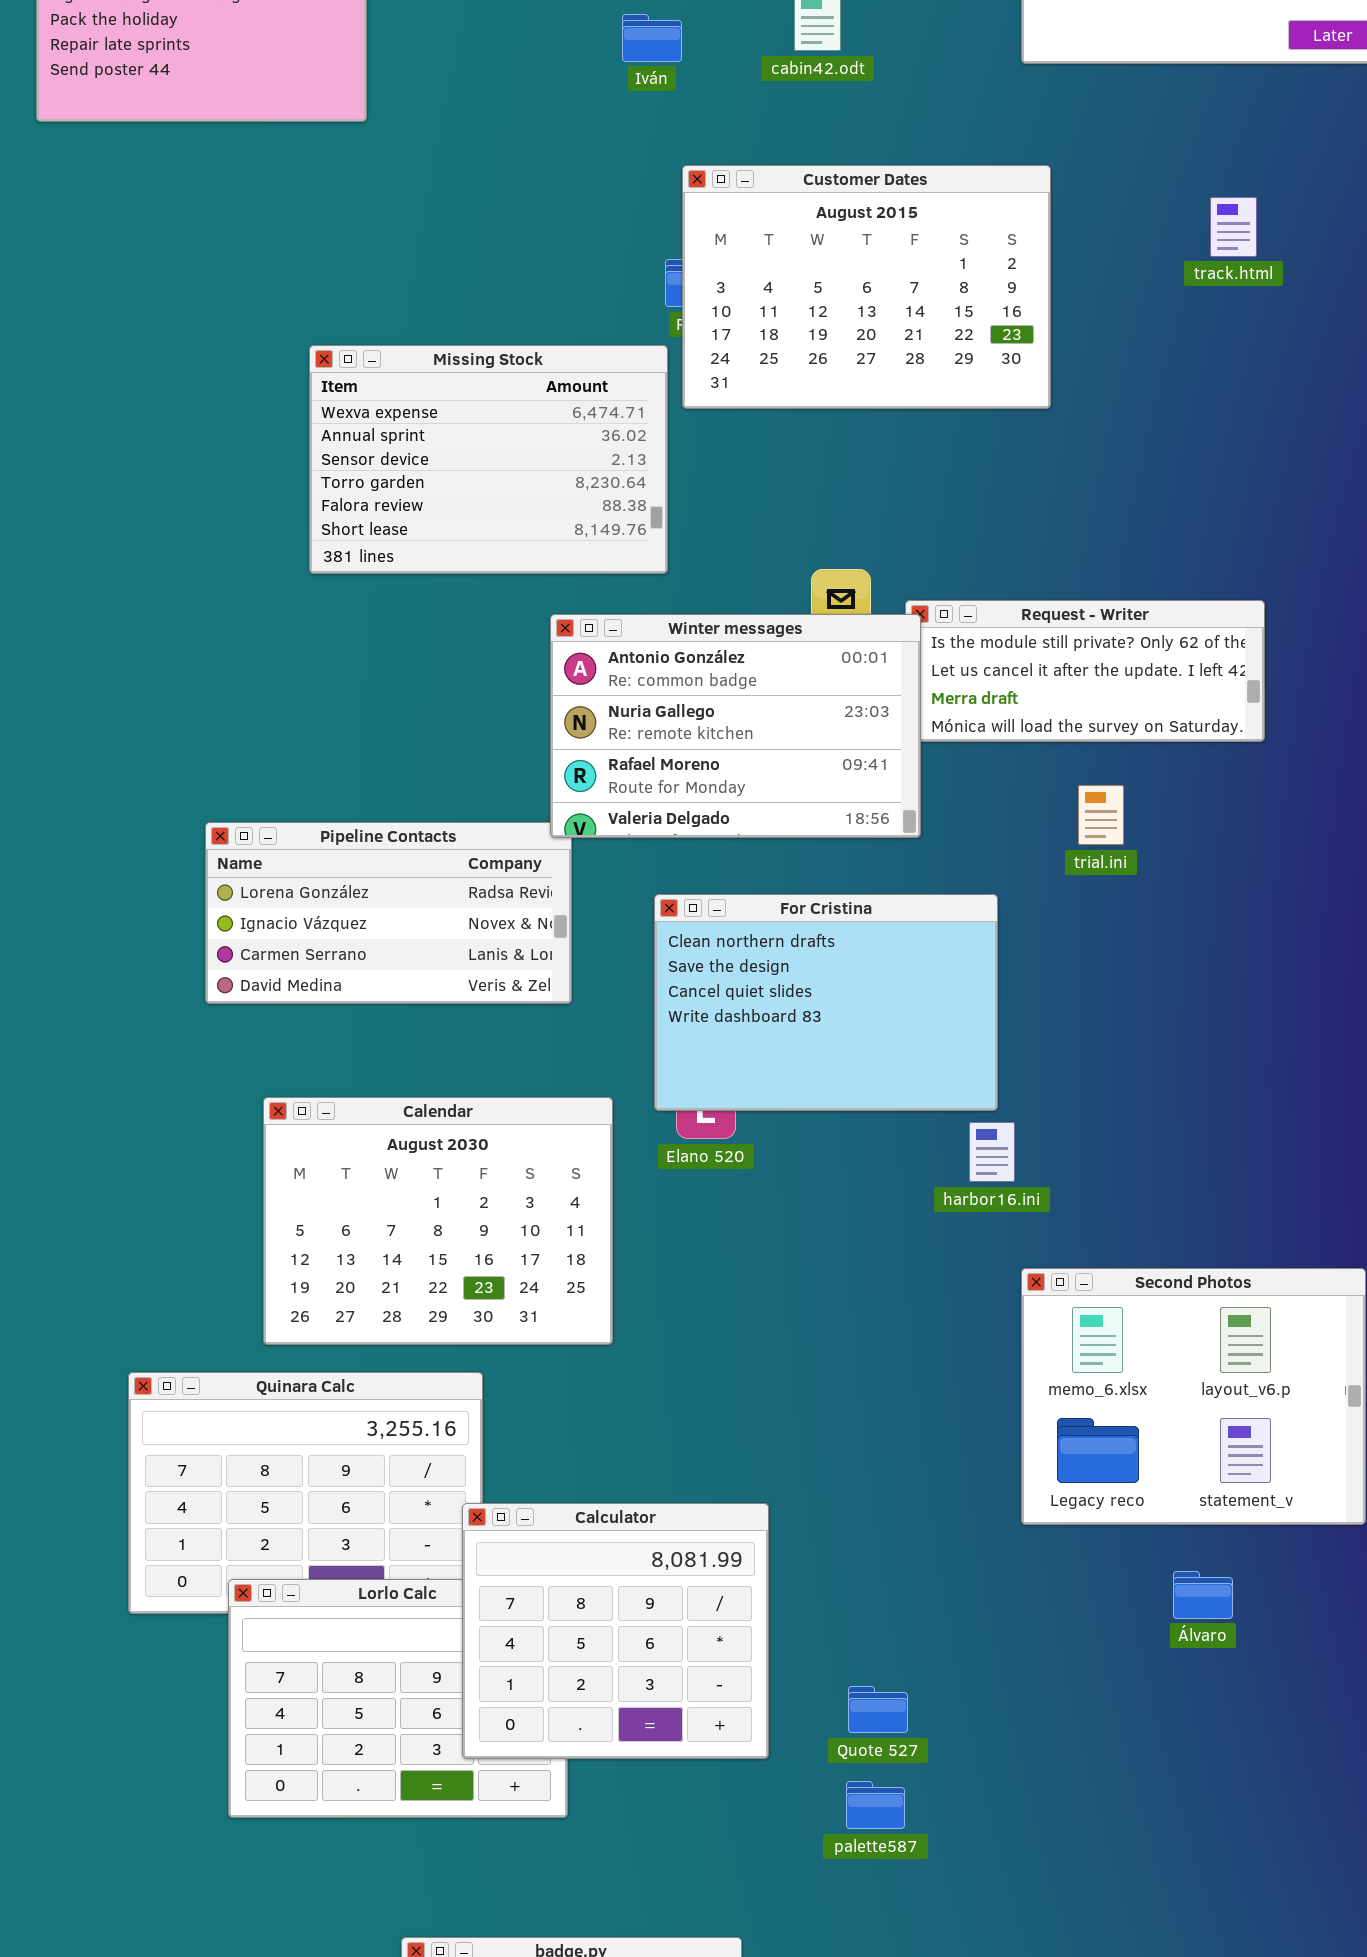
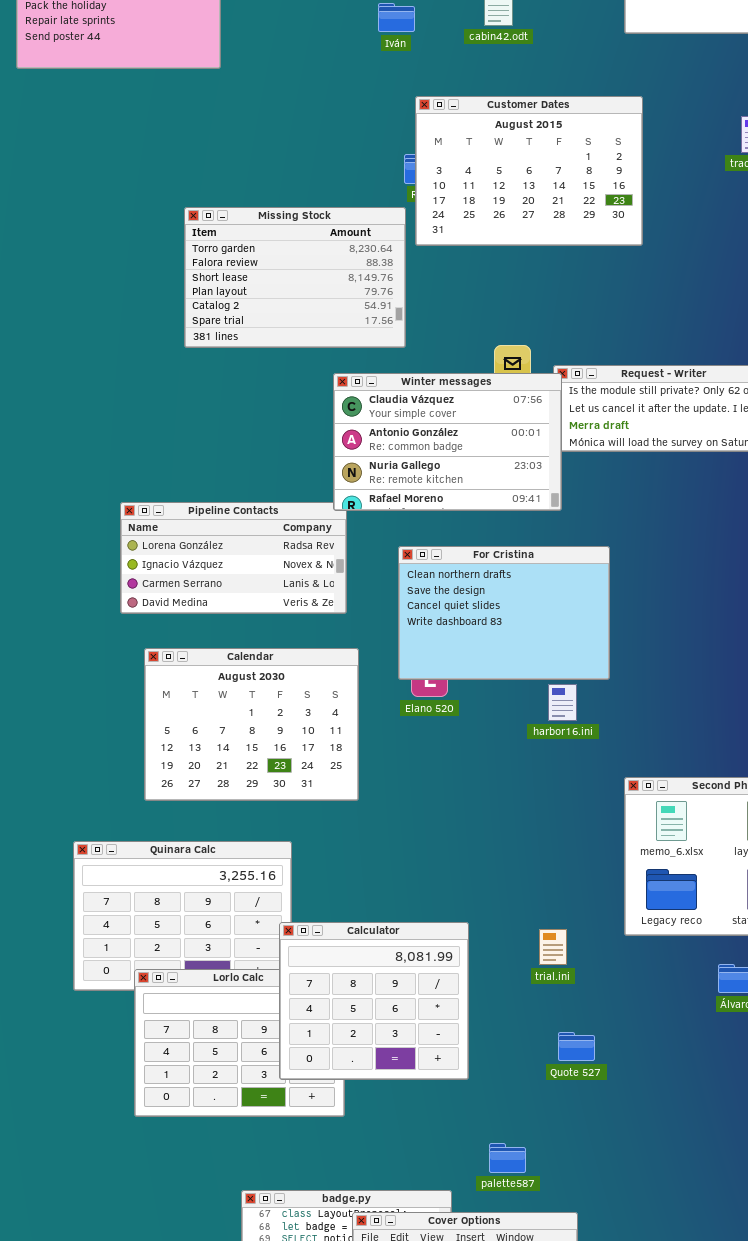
Missing Stock: [309,345,668,574] -> [184,207,406,348], scrolled down 3 rows
Winter messages: [550,614,921,838] -> [333,373,562,511], scrolled up 1 row
trial.ini: [1078,785,1124,845] -> [539,929,567,965], moved
Calendar: [263,1097,613,1345] -> [144,648,359,801], moved
harbor16.ini: [969,1122,1015,1182] -> [548,684,577,721], moved
Quote 527: [848,1686,908,1733] -> [558,1032,595,1061], moved
palette587: [846,1781,905,1829] -> [489,1143,526,1173], moved

